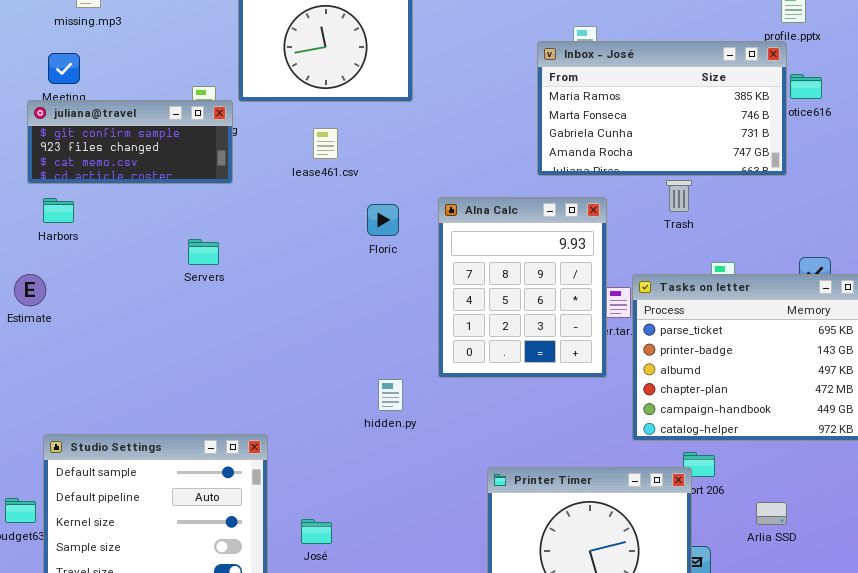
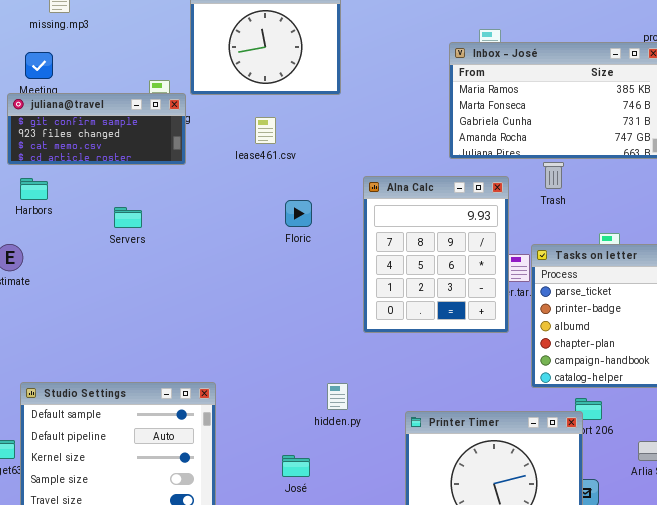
Trash: [666,180,692,212] -> [543,162,564,189], moved
Floric: [367,204,399,236] -> [285,200,312,227], moved
Servers: [188,239,219,265] -> [114,207,142,228], moved
hidden.py: [378,379,403,411] -> [327,383,348,410], moved
José: [301,519,332,544] -> [282,455,310,477], moved

